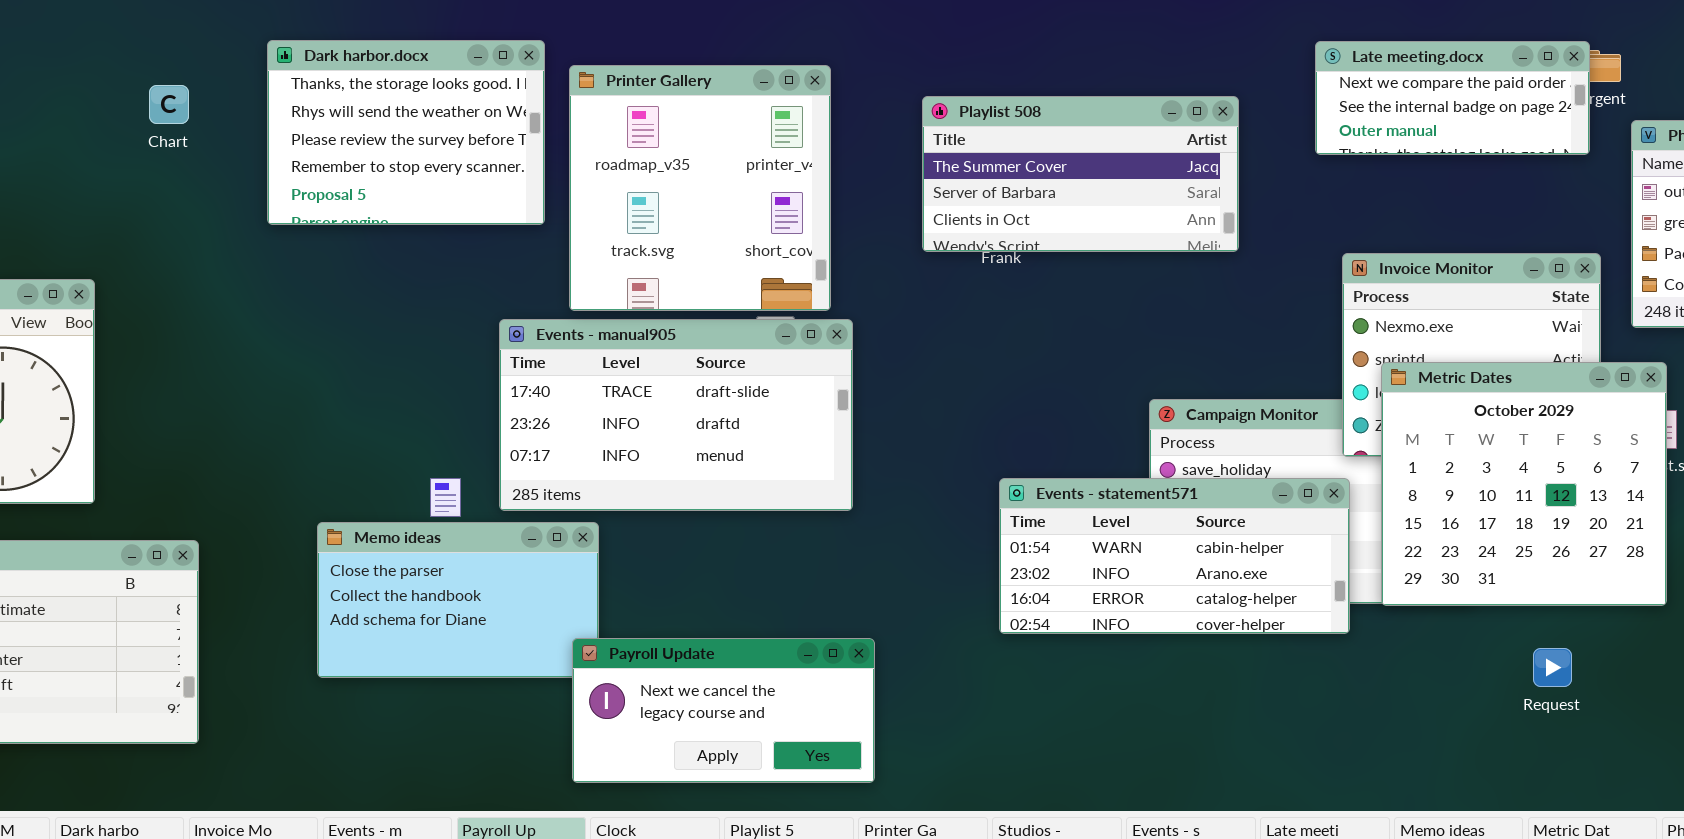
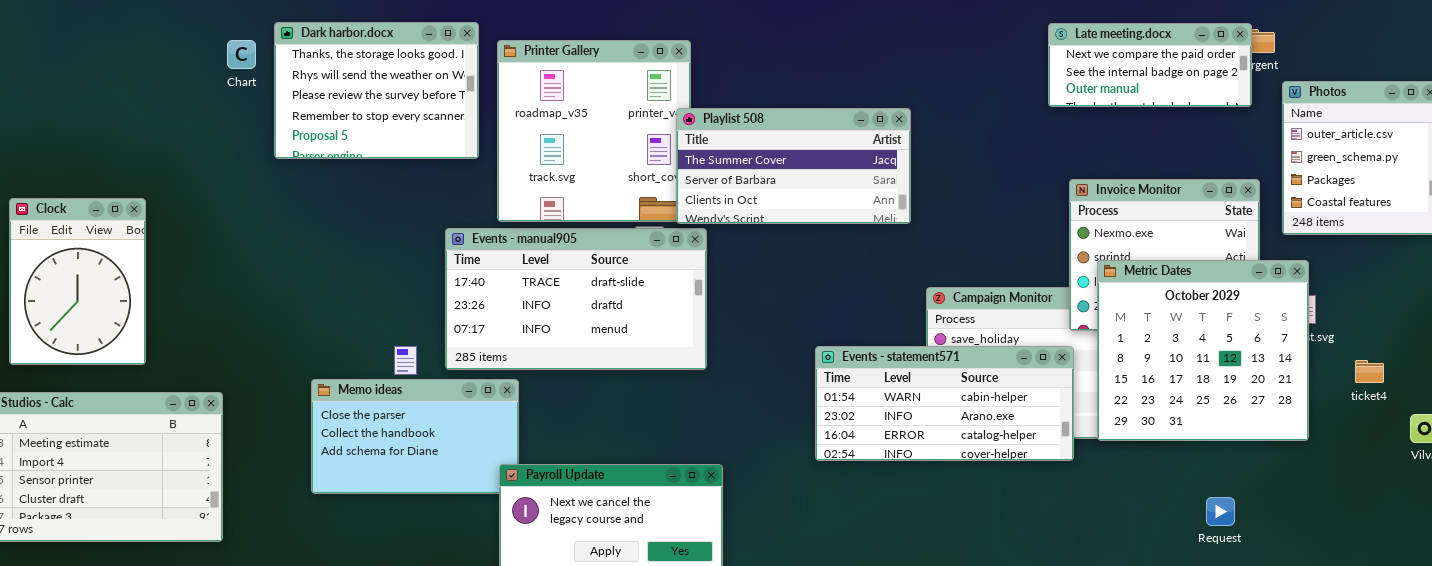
Chart: [149,85,189,124] -> [227,40,256,69], moved
Playlist 508: [922,96,1239,252] -> [676,108,911,224], moved
Request: [1533,648,1572,687] -> [1206,497,1235,526], moved

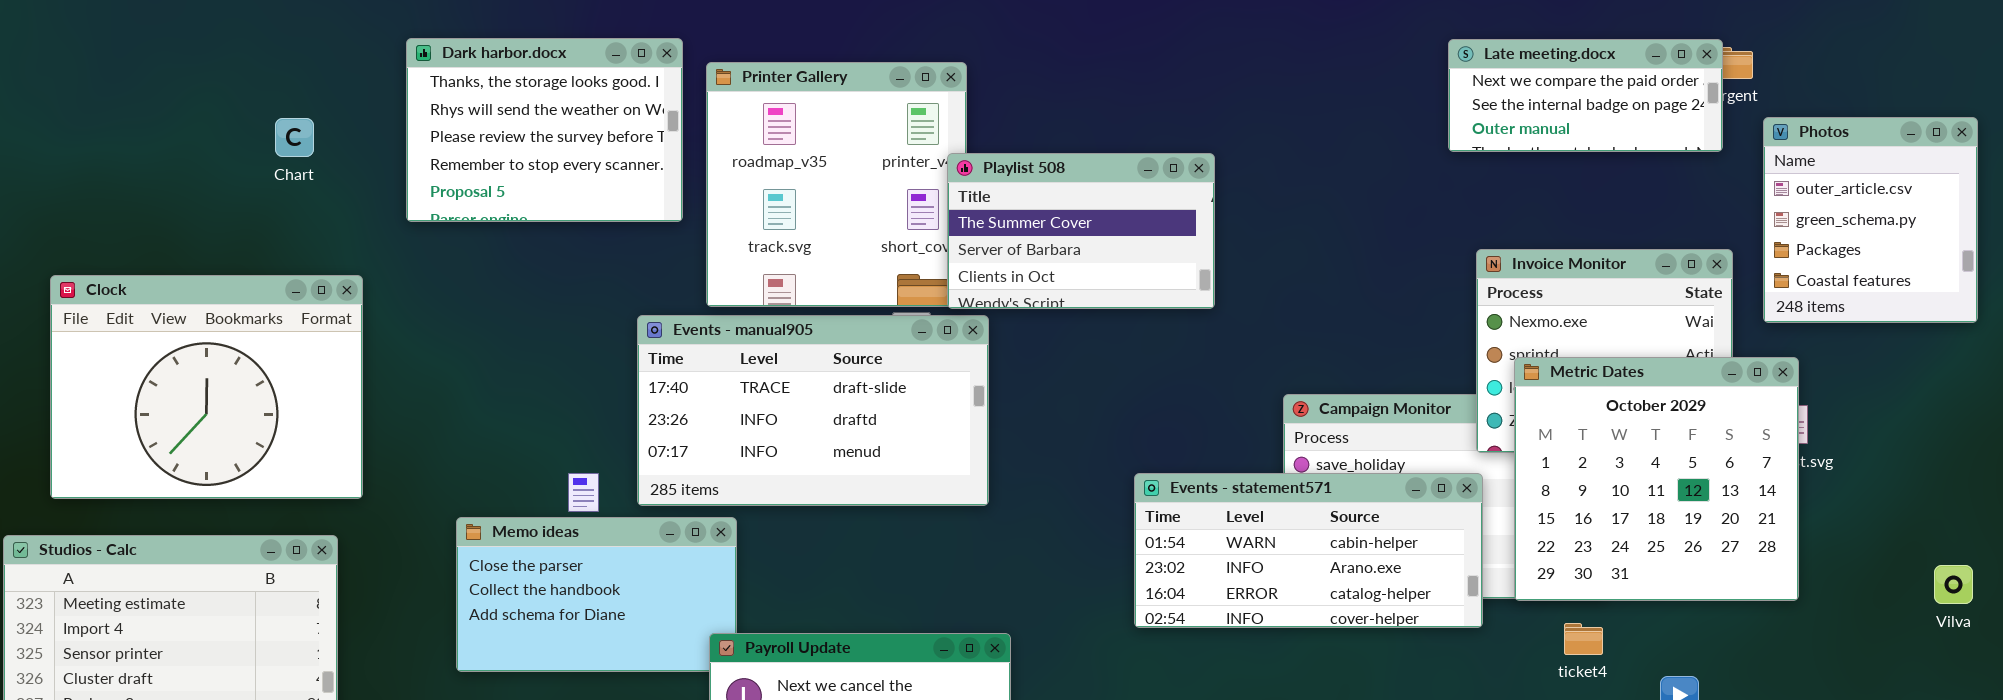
Chart: [227,40,256,69] -> [275,118,314,157], moved
Playlist 508: [676,108,911,224] -> [947,153,1215,309], resized
Clock: [9,198,146,365] -> [50,275,363,499], resized
ticket4: [1355,360,1384,383] -> [1564,623,1603,655], moved

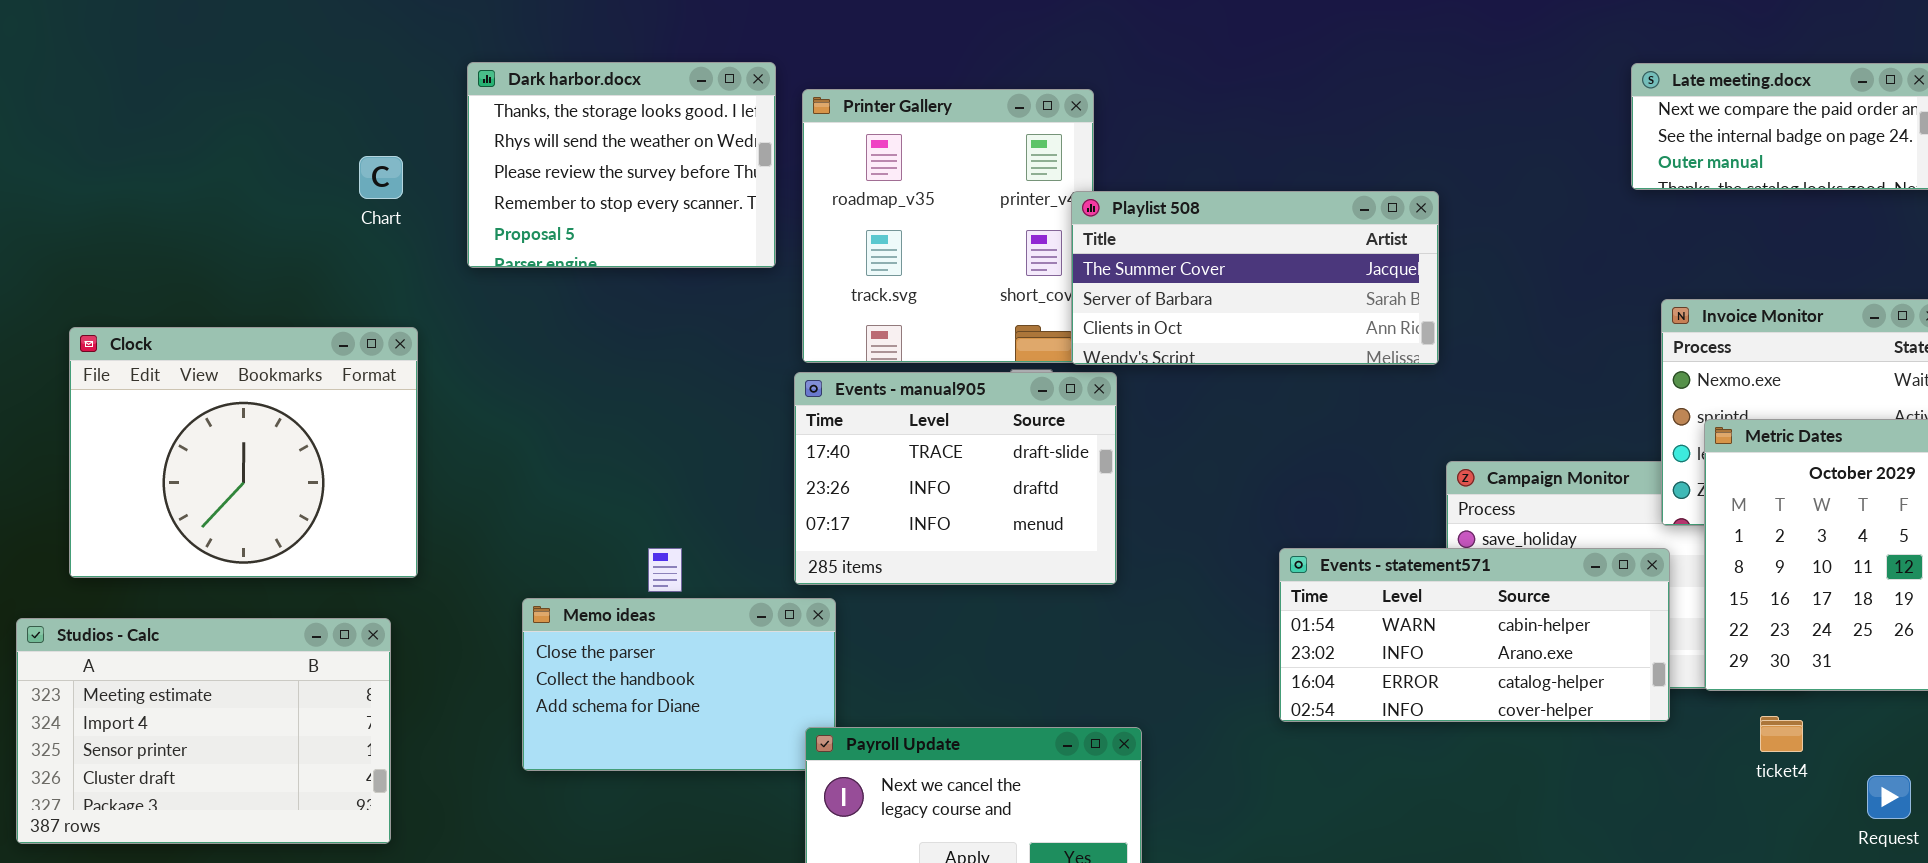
Chart: [275,118,314,157] -> [359,156,403,199], moved
Playlist 508: [947,153,1215,309] -> [1071,191,1439,365], resized
Events - manual905: [637,315,989,506] -> [794,372,1117,585], resized

